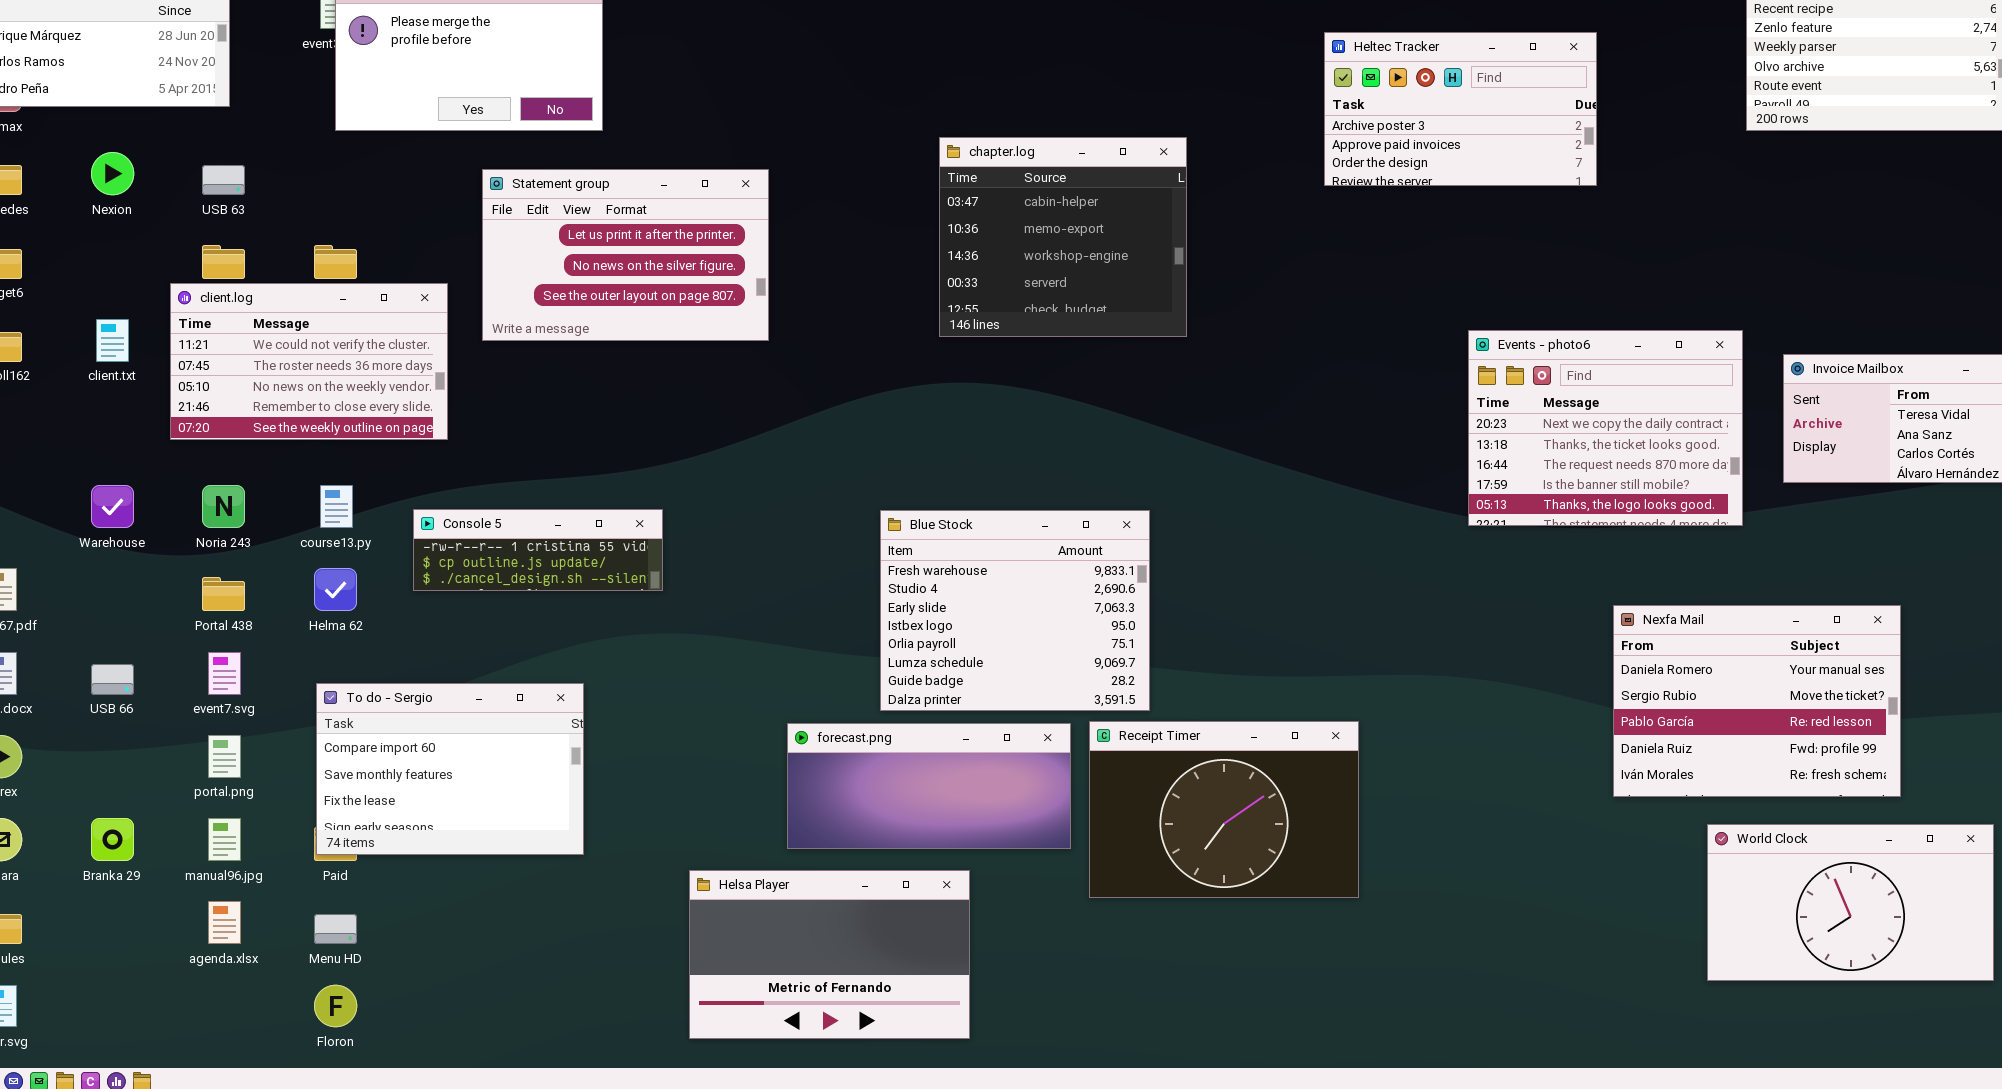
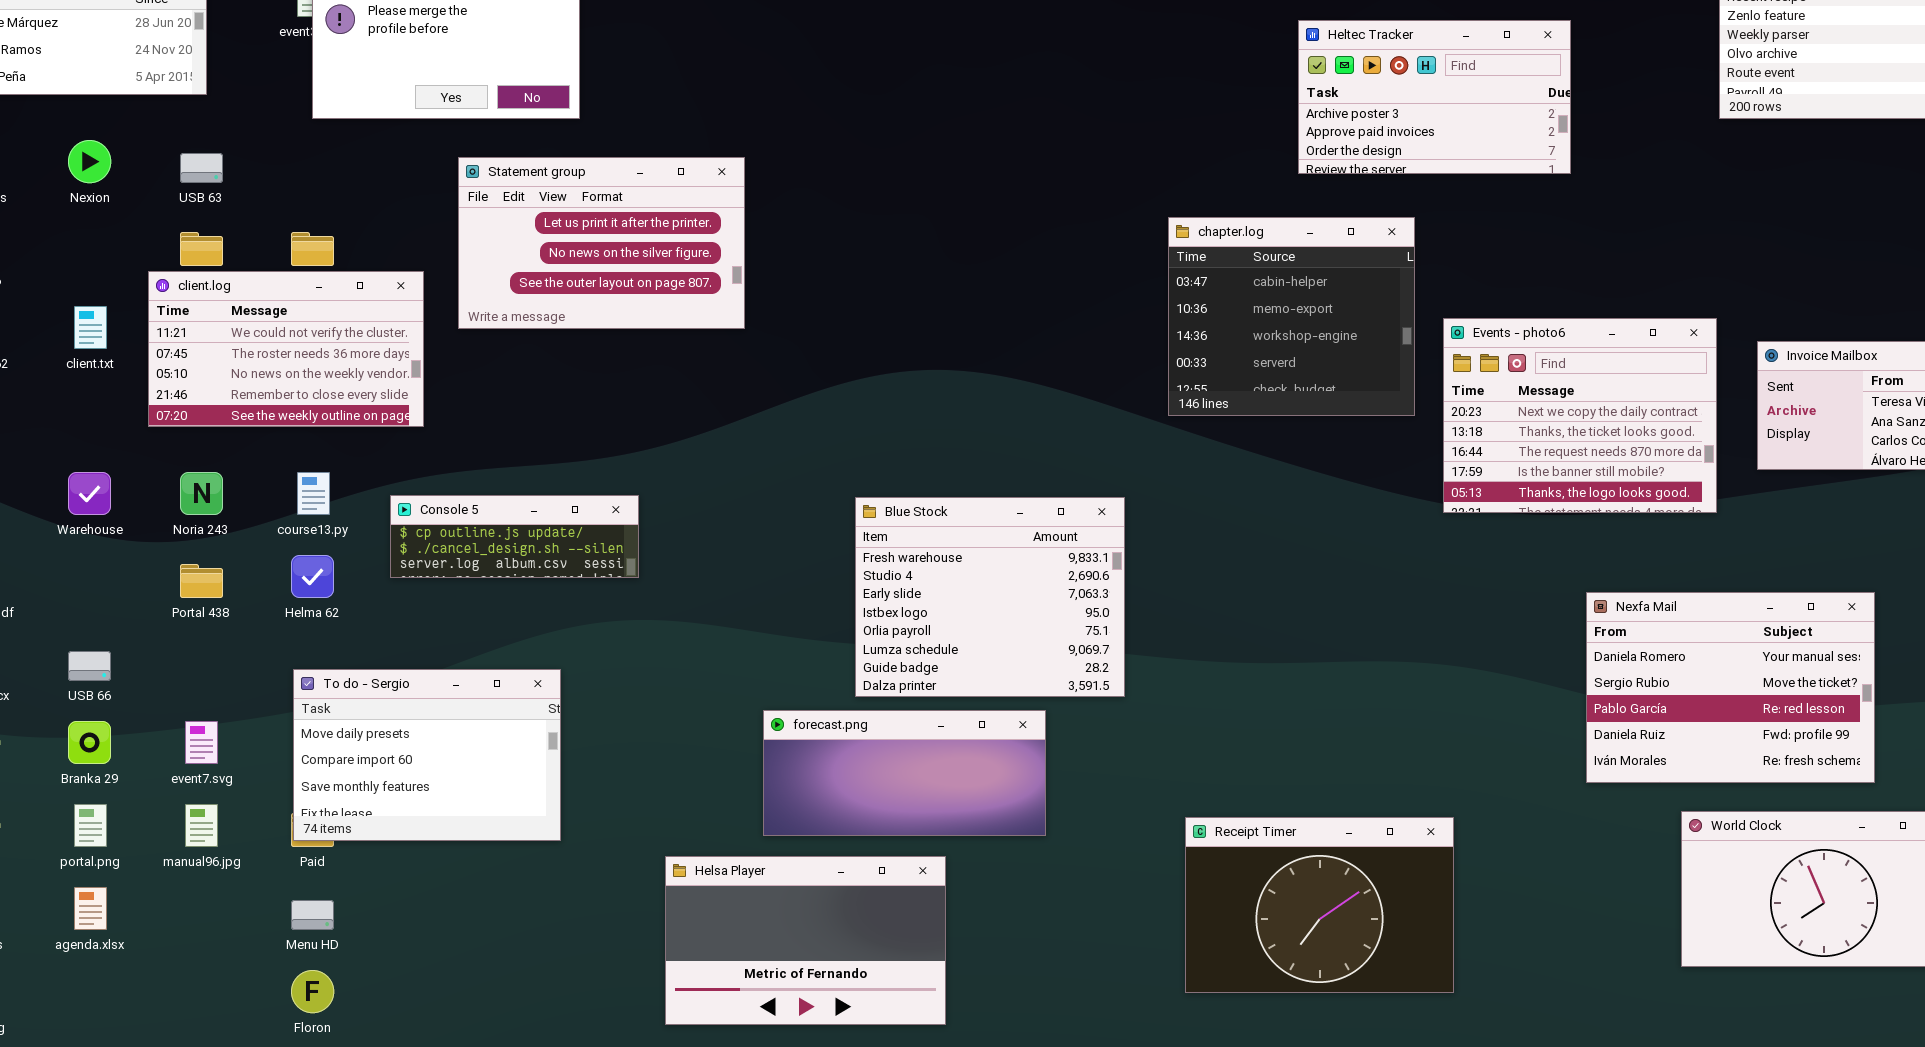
chapter.log: [939,137,1187,337] -> [1168,217,1415,416], moved
Console 5: [413,509,663,591] -> [390,495,639,578], scrolled down 1 row
event7.svg: [208,652,241,695] -> [185,721,218,764], moved
To do - Sergio: [316,683,584,855] -> [293,669,561,841], scrolled up 1 row
Receipt Timer: [1089,721,1359,898] -> [1185,817,1454,993], moved
portal.png: [208,735,241,778] -> [74,804,107,847], moved
Branka 29: [91,818,134,861] -> [68,721,111,764], moved
agenda.xlsx: [208,901,241,944] -> [74,887,107,930], moved

